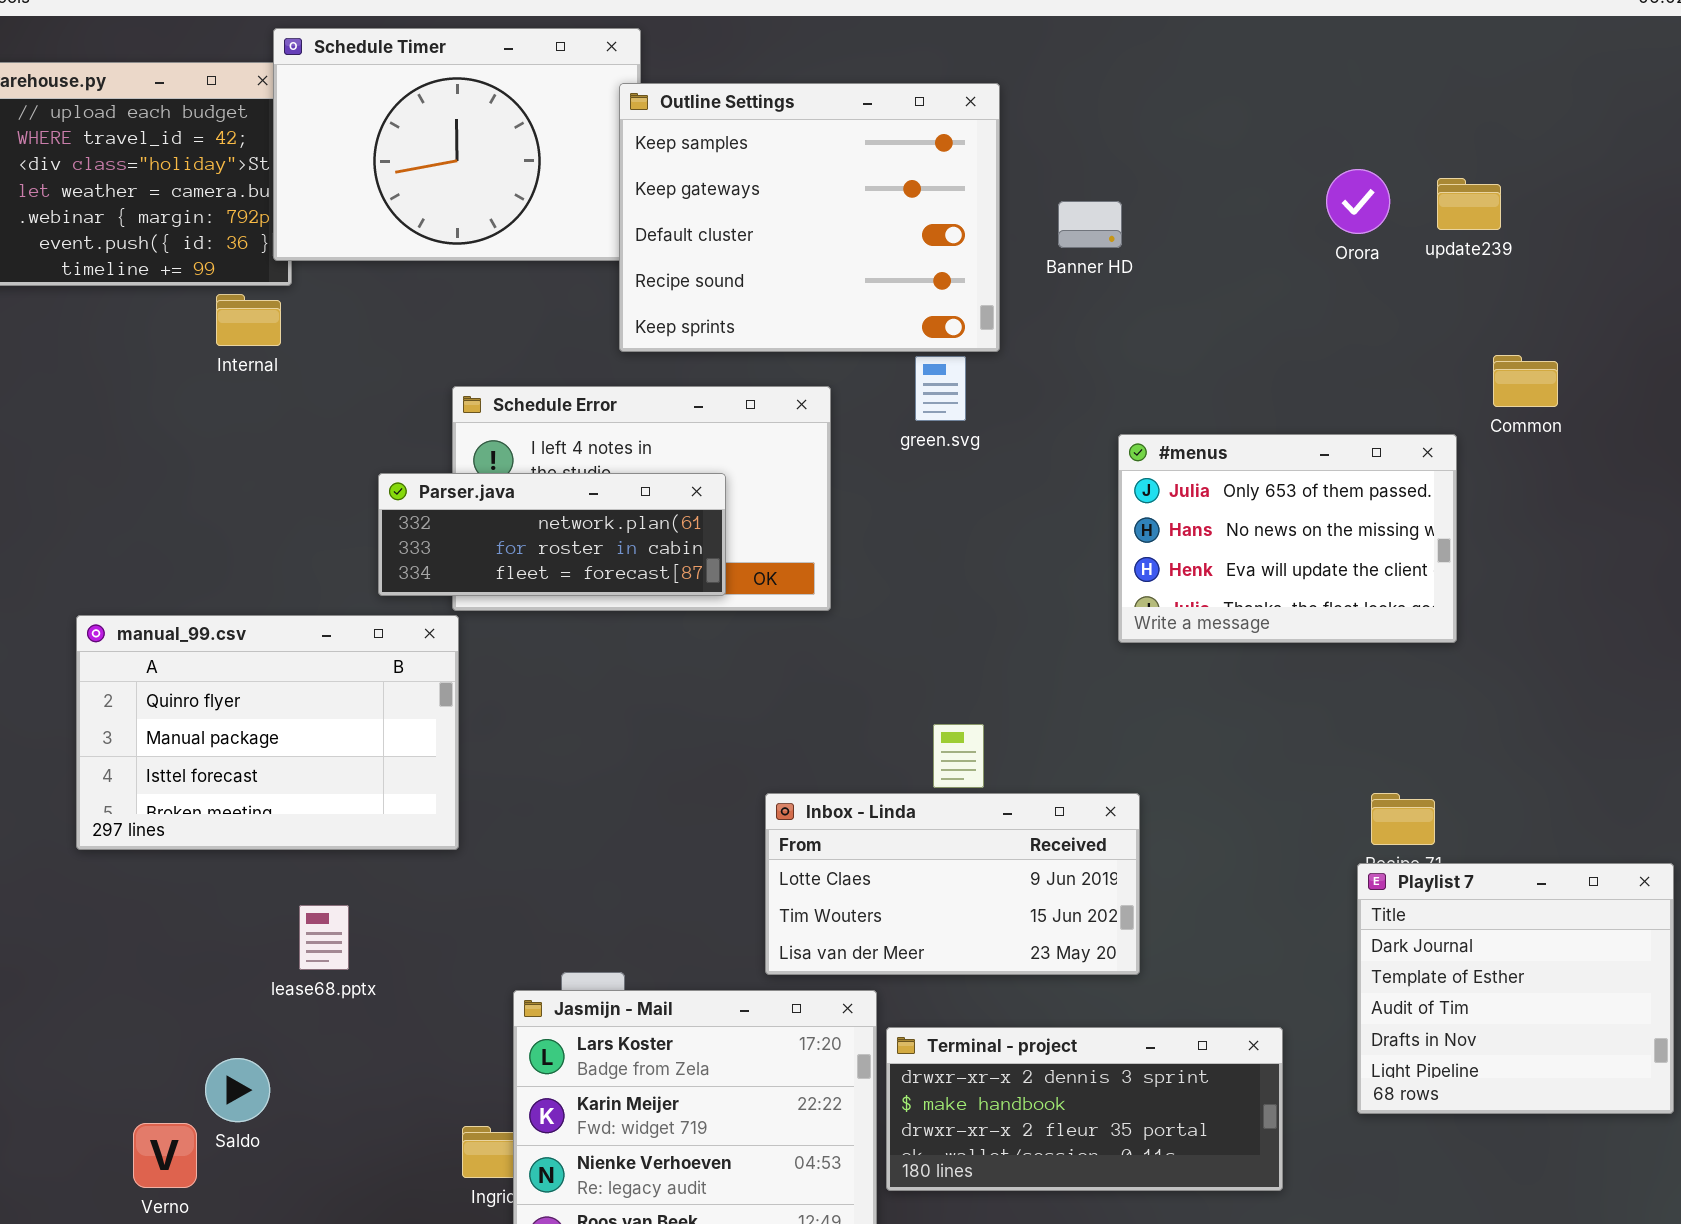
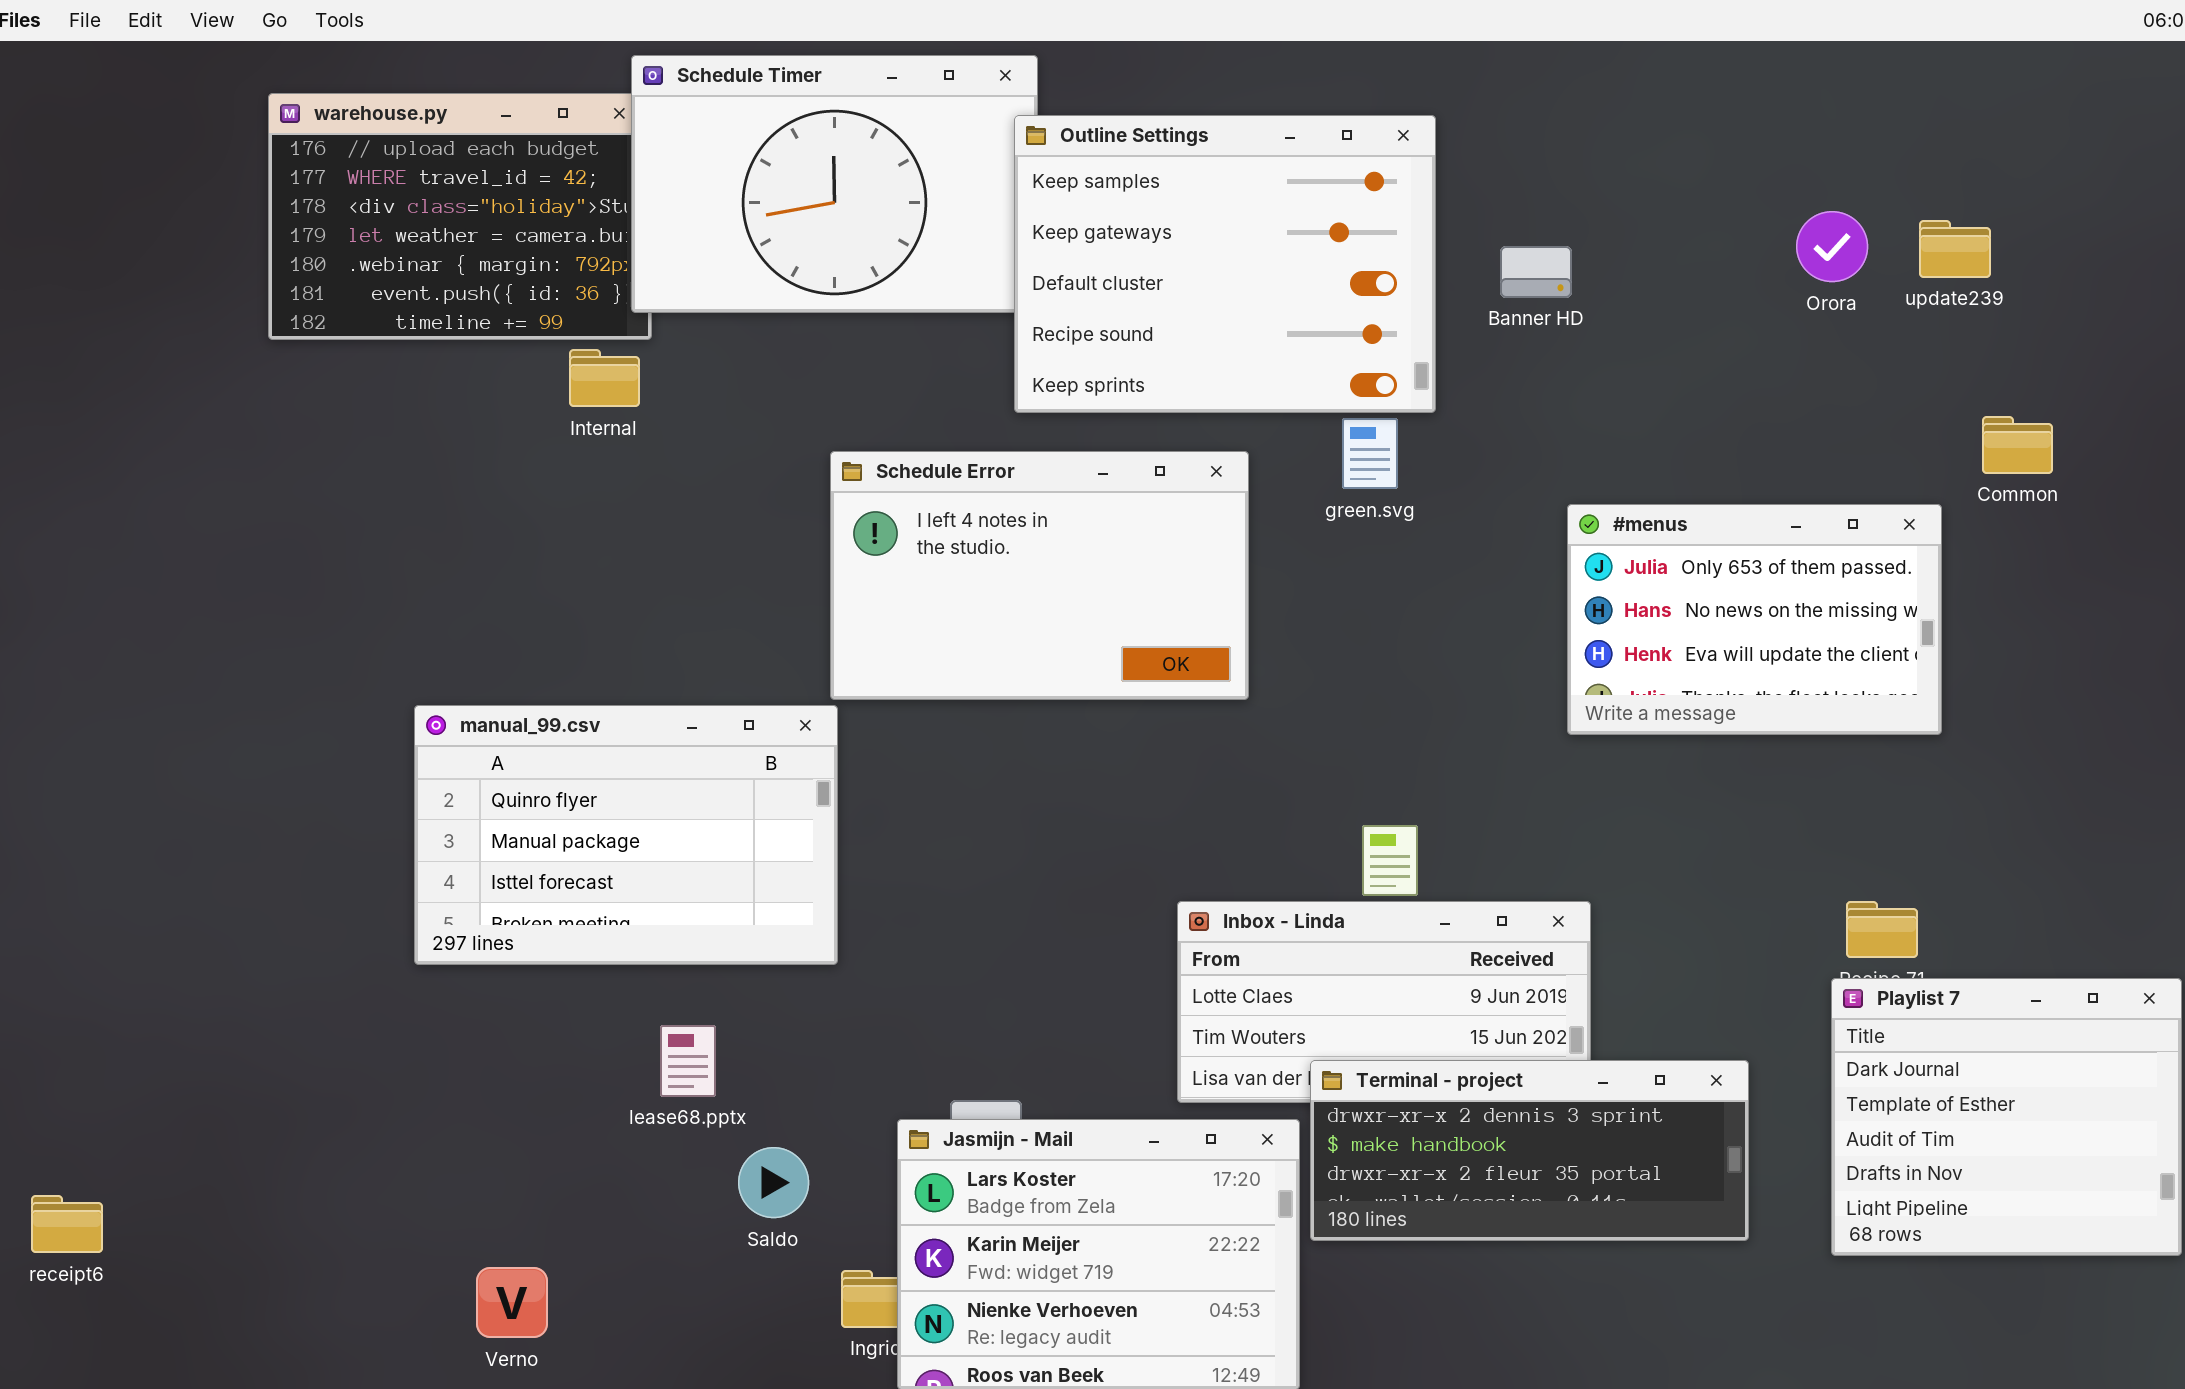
Parser.java: [378,473,726,596] -> none, closed
Terminal - project: [886,1027,1283,1191] -> [1310,1060,1749,1241], moved
Saldo: [205,1058,270,1122] -> [738,1147,809,1218], moved

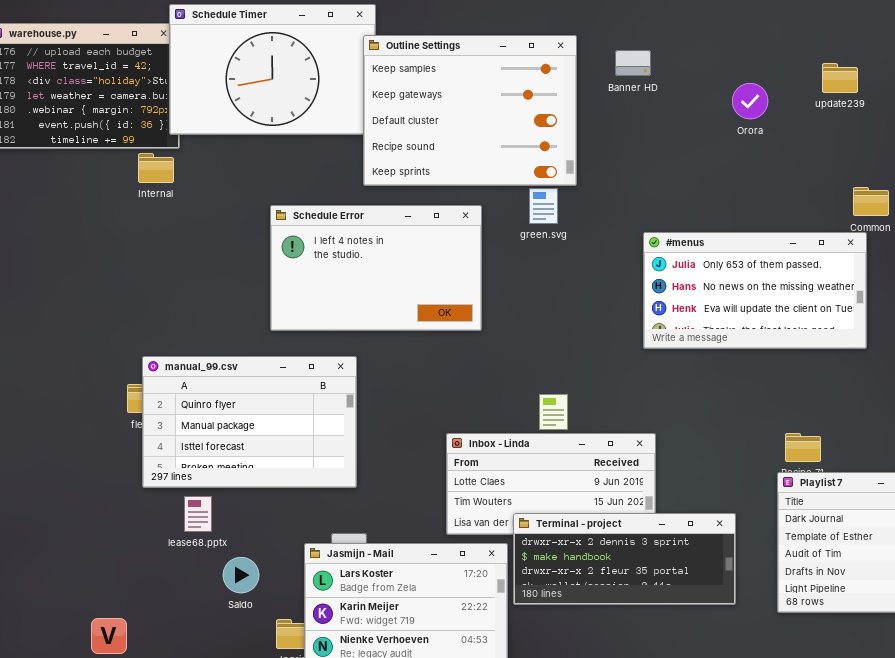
Orora: [1796,211,1868,282] -> [732,83,768,119], moved
update239: [1919,220,1991,278] -> [822,63,858,93], moved
Banner HD: [1500,246,1572,298] -> [615,50,651,76], moved
#menus: [1567,504,1942,735] -> [643,232,867,349], resized
manual_99.csv: [414,705,838,965] -> [142,356,357,488], moved

